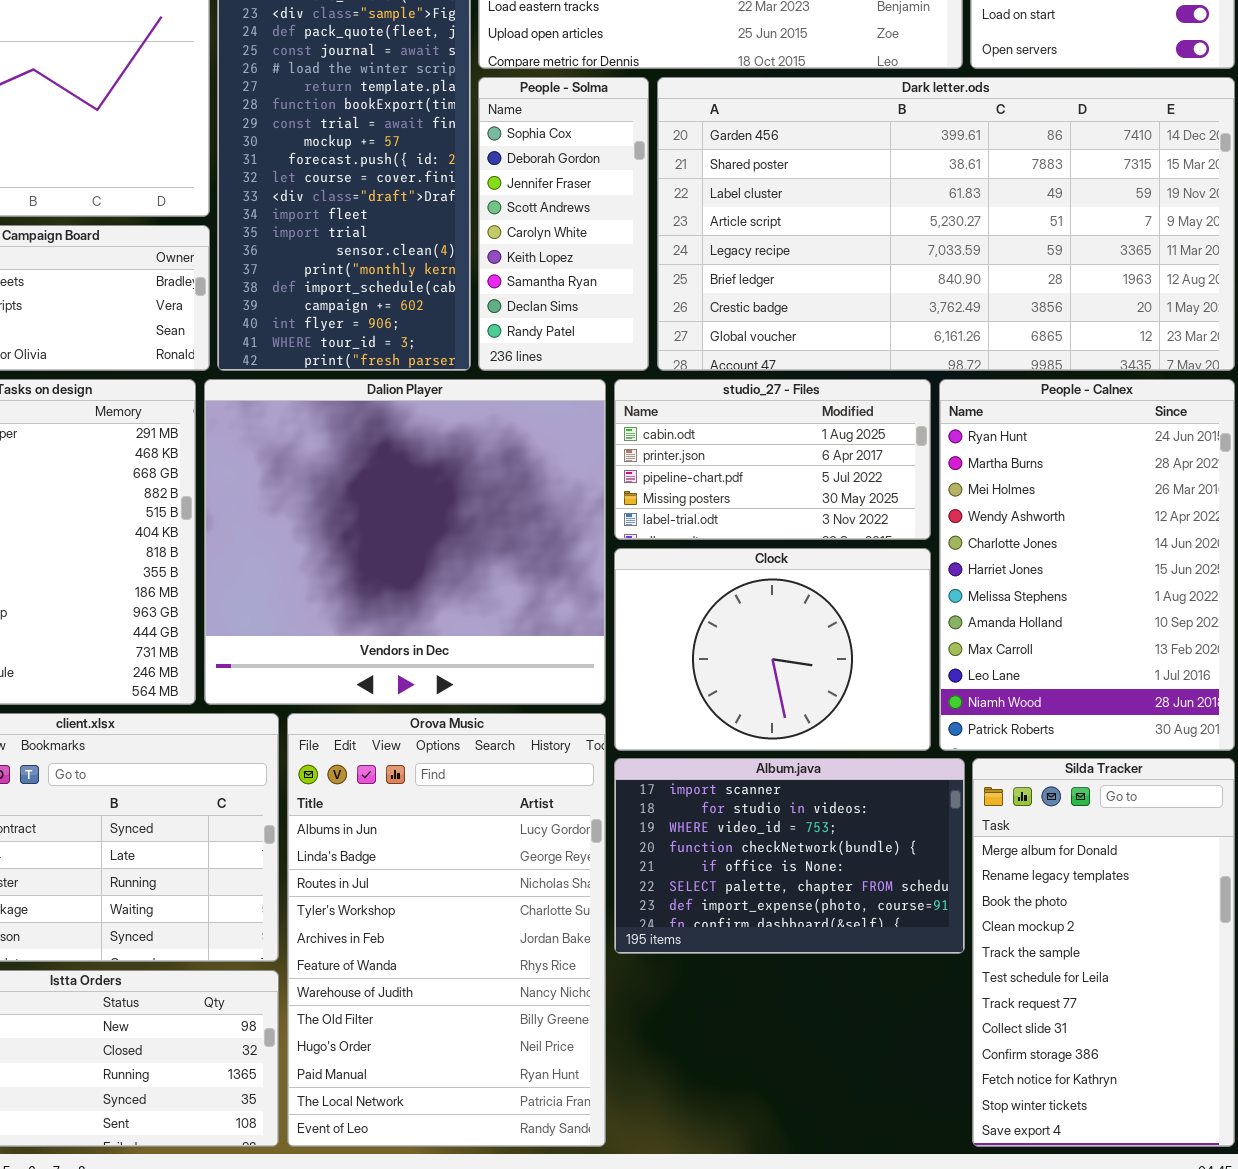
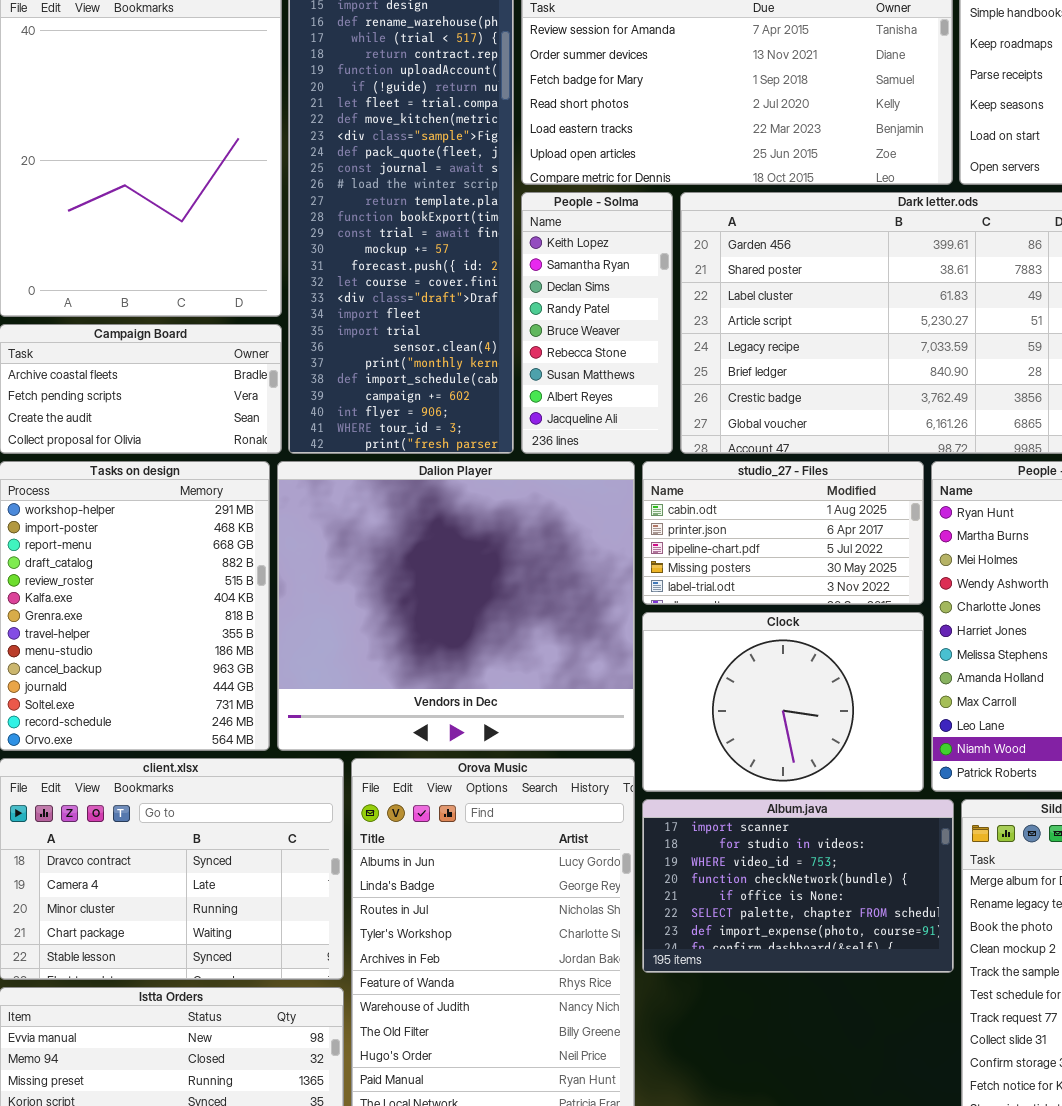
People - Solma: [478,77,649,371] -> [521,192,673,454], scrolled down 5 rows

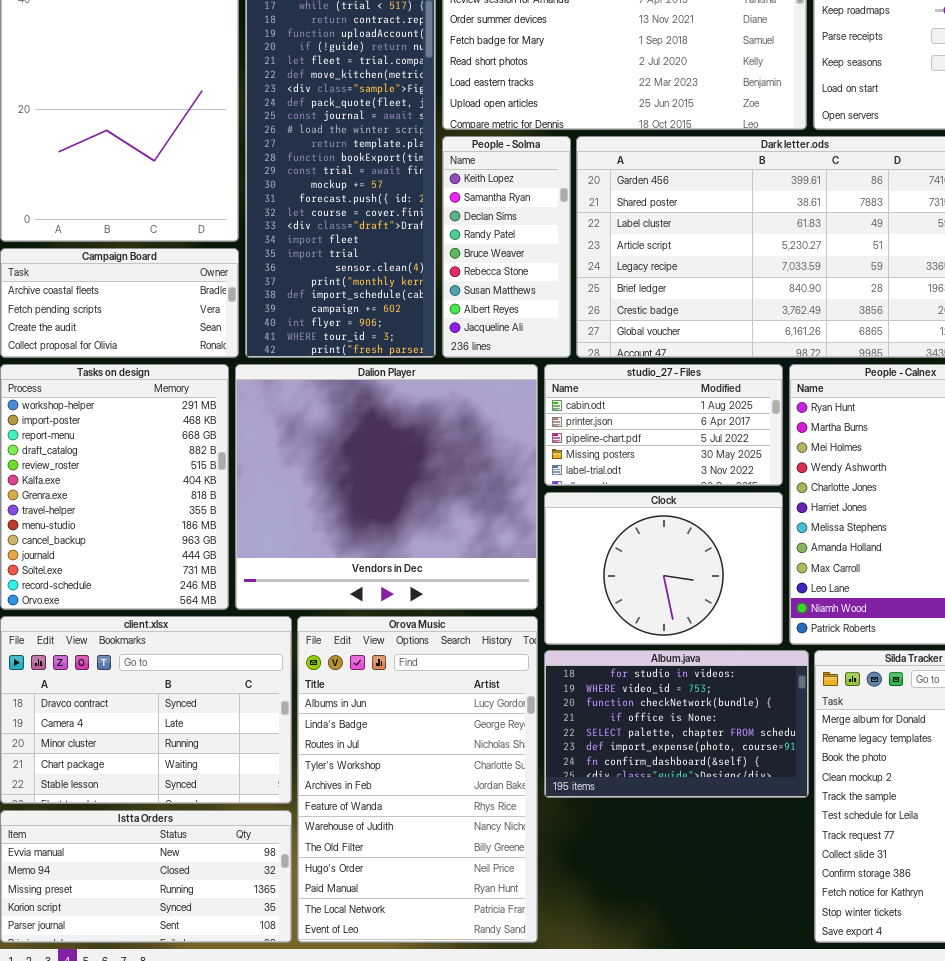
Album.java: [642,799,954,973] -> [544,650,809,798], scrolled down 1 row

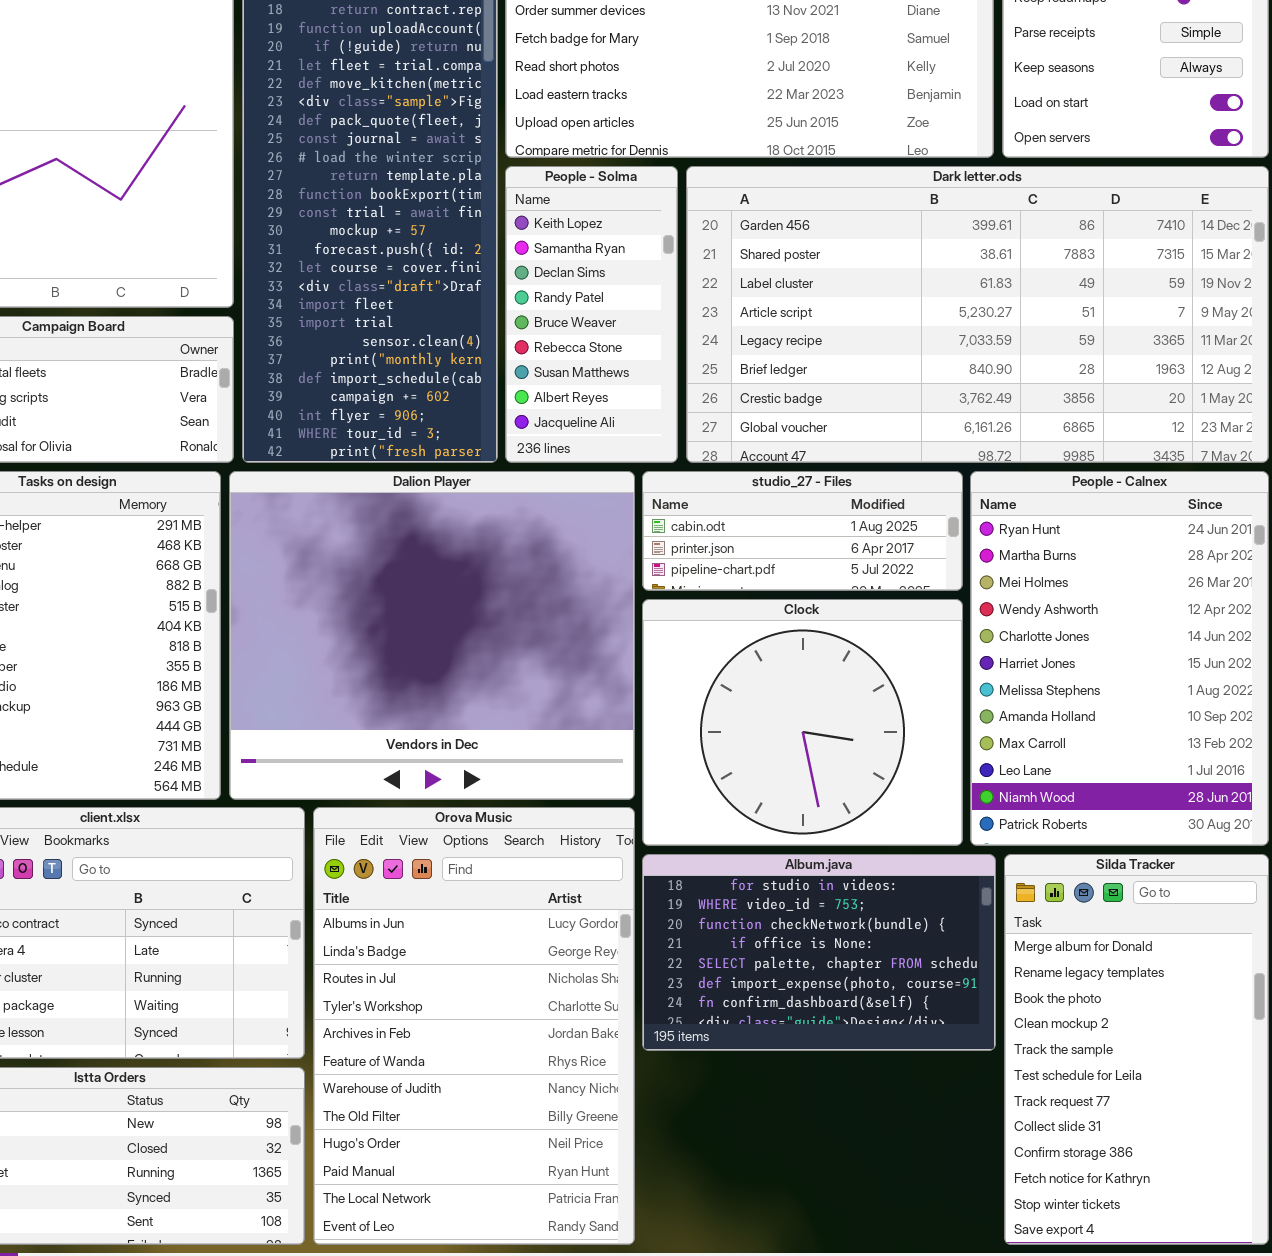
studio_27 - Files: [544,364,783,486] -> [642,471,963,591], resized
Clock: [544,492,783,645] -> [642,599,963,846], resized

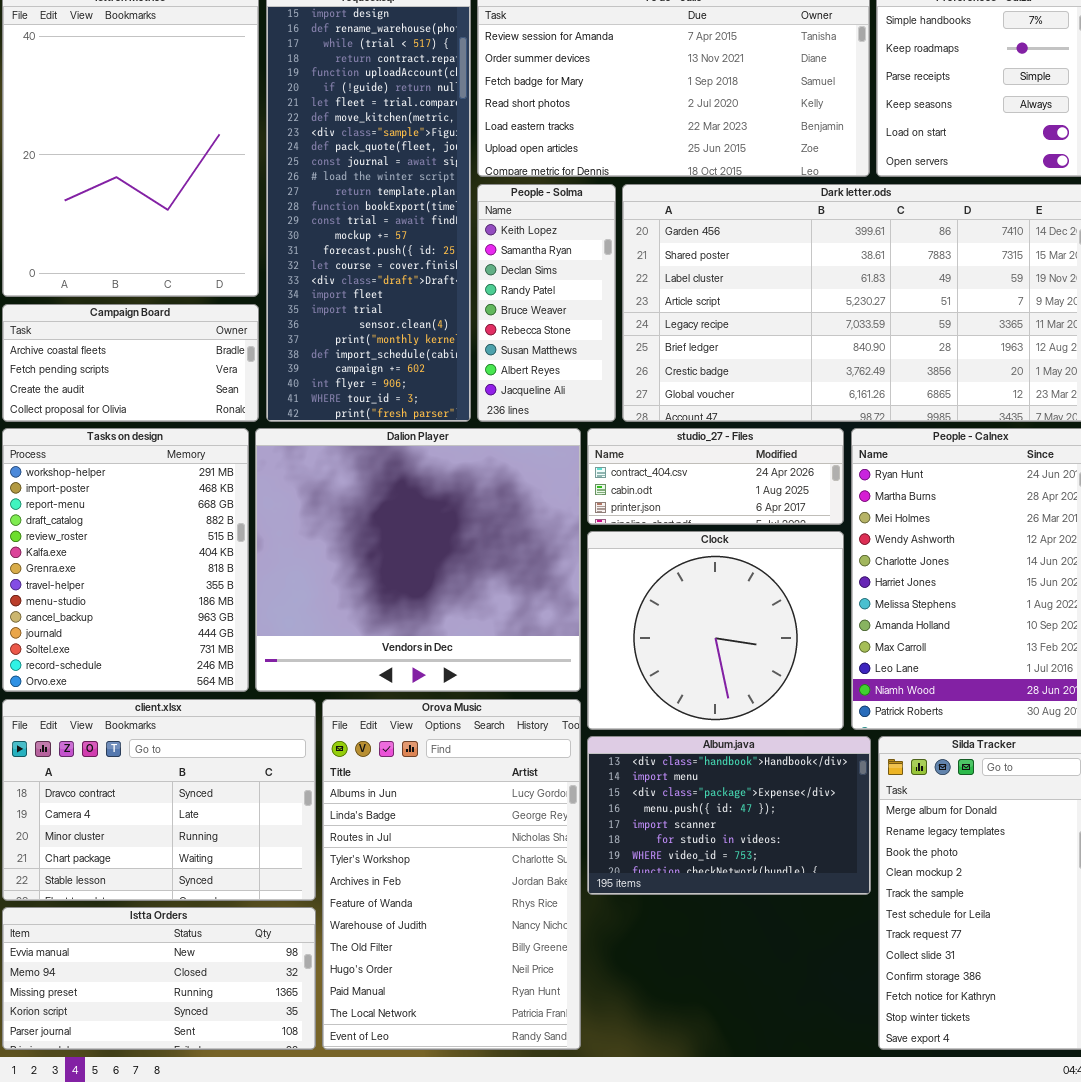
studio_27 - Files: [642,471,963,591] -> [587,428,844,525], scrolled up 1 row
Album.java: [642,854,996,1051] -> [587,736,871,895], scrolled up 5 rows

